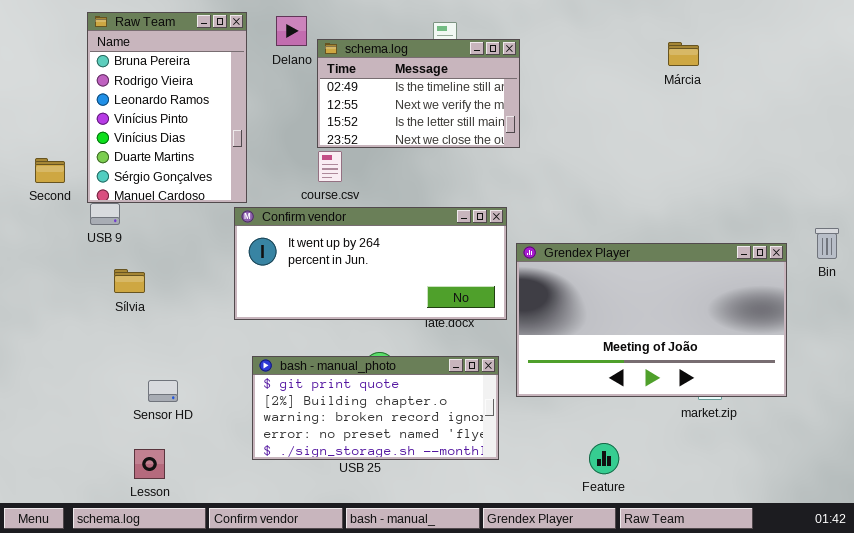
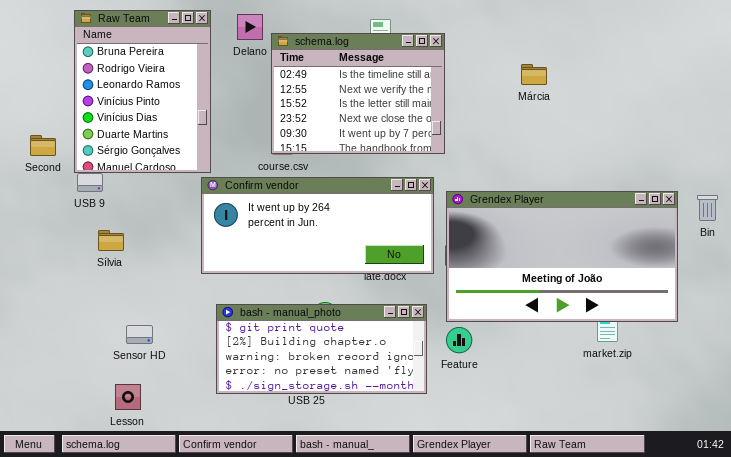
schema.log: [317,39,520,148] -> [271,33,445,154], resized
Márcia: [668,42,699,66] -> [521,64,547,85], moved
Grendex Player: [516,243,787,397] -> [446,191,678,322], moved
Feature: [589,443,619,474] -> [446,327,472,353], moved

